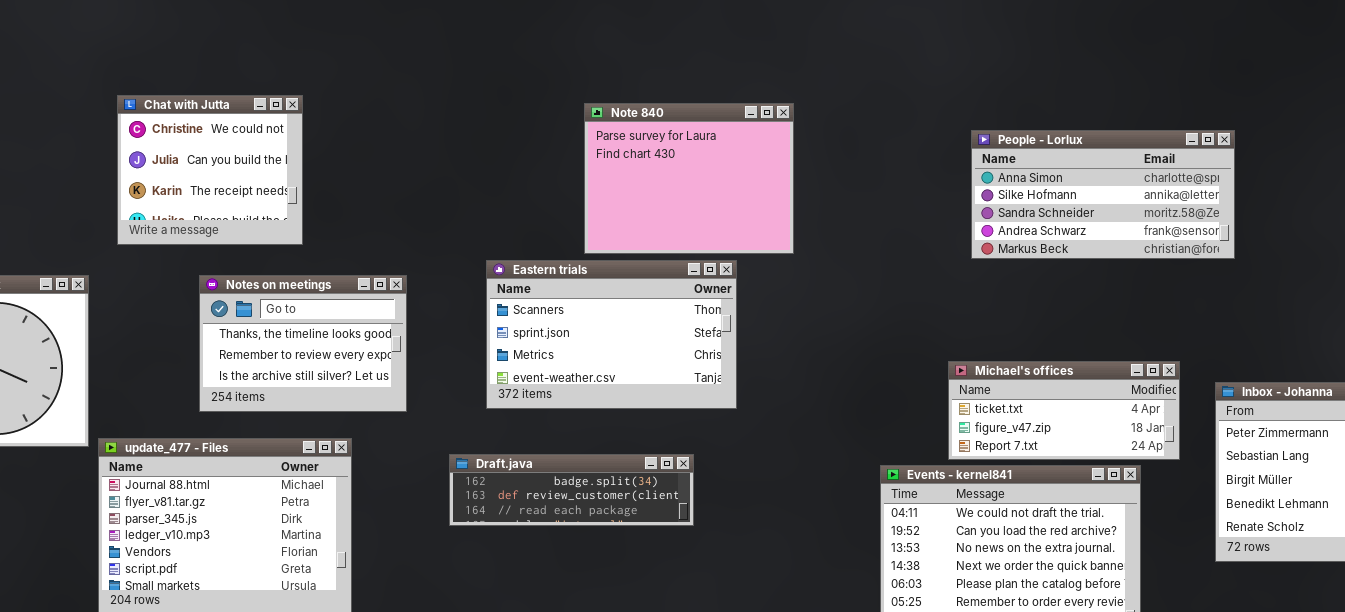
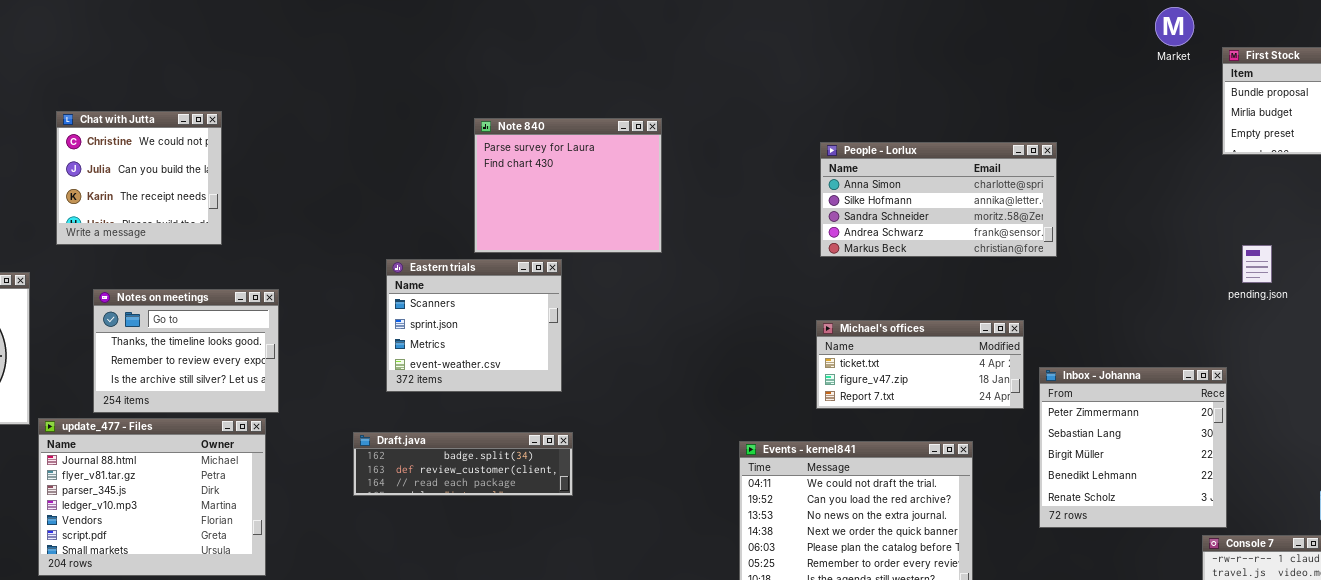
Eastern trials: [486,260,737,409] -> [386,259,562,392], resized
Notes on meetings: [199,275,407,412] -> [93,289,279,413], moved
Michael's offices: [948,361,1180,460] -> [816,320,1024,409], moved

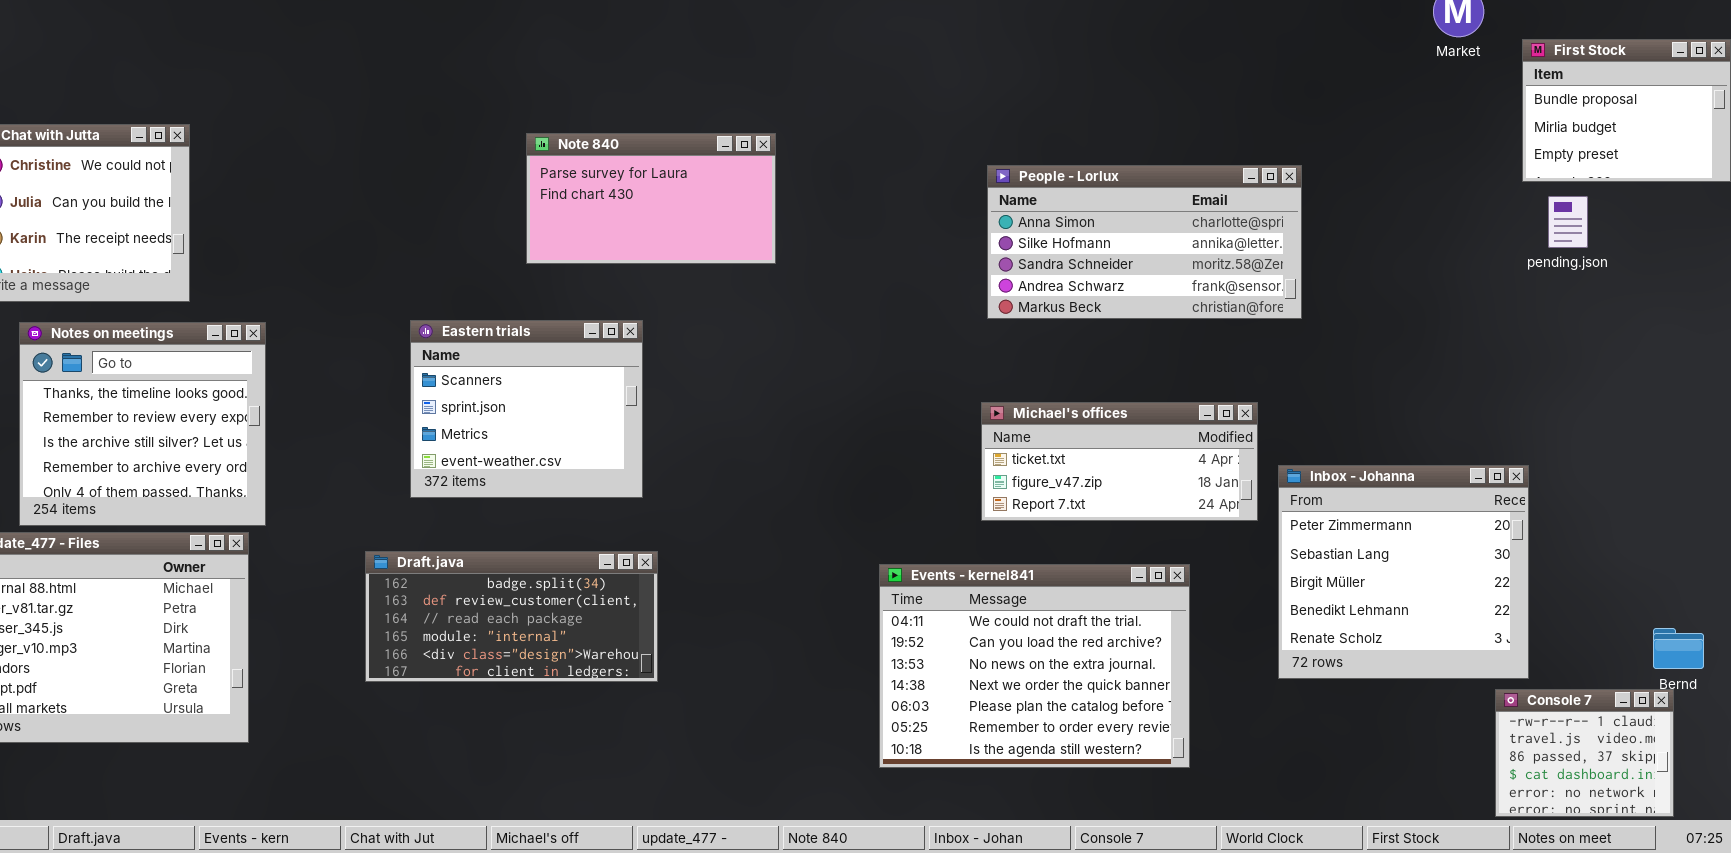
Note 840: [474,118,662,253] -> [526,133,776,264], resized
pending.json: [1242,245,1272,283] -> [1548,196,1588,248], moved
Notes on meetings: [93,289,279,413] -> [19,322,266,526], resized
Draft.java: [353,432,573,496] -> [365,551,658,682], resized

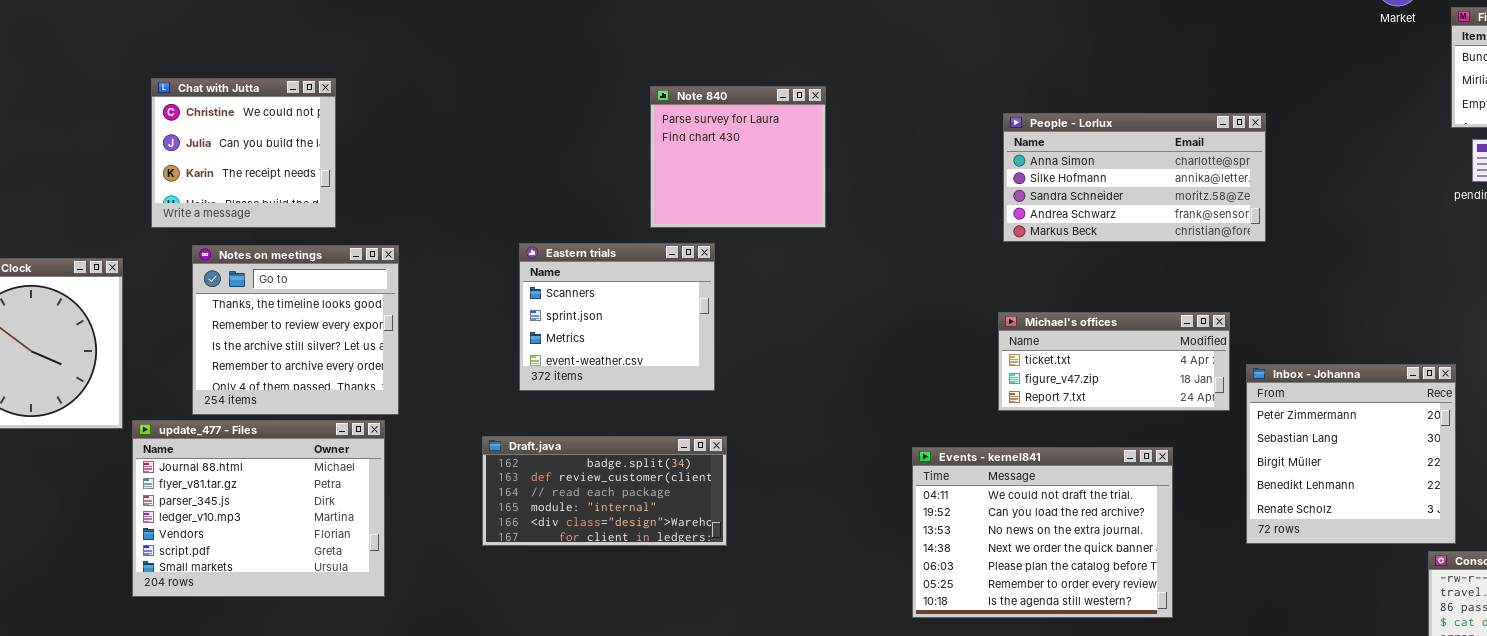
Note 840: [526,133,776,264] -> [650,86,826,228], resized

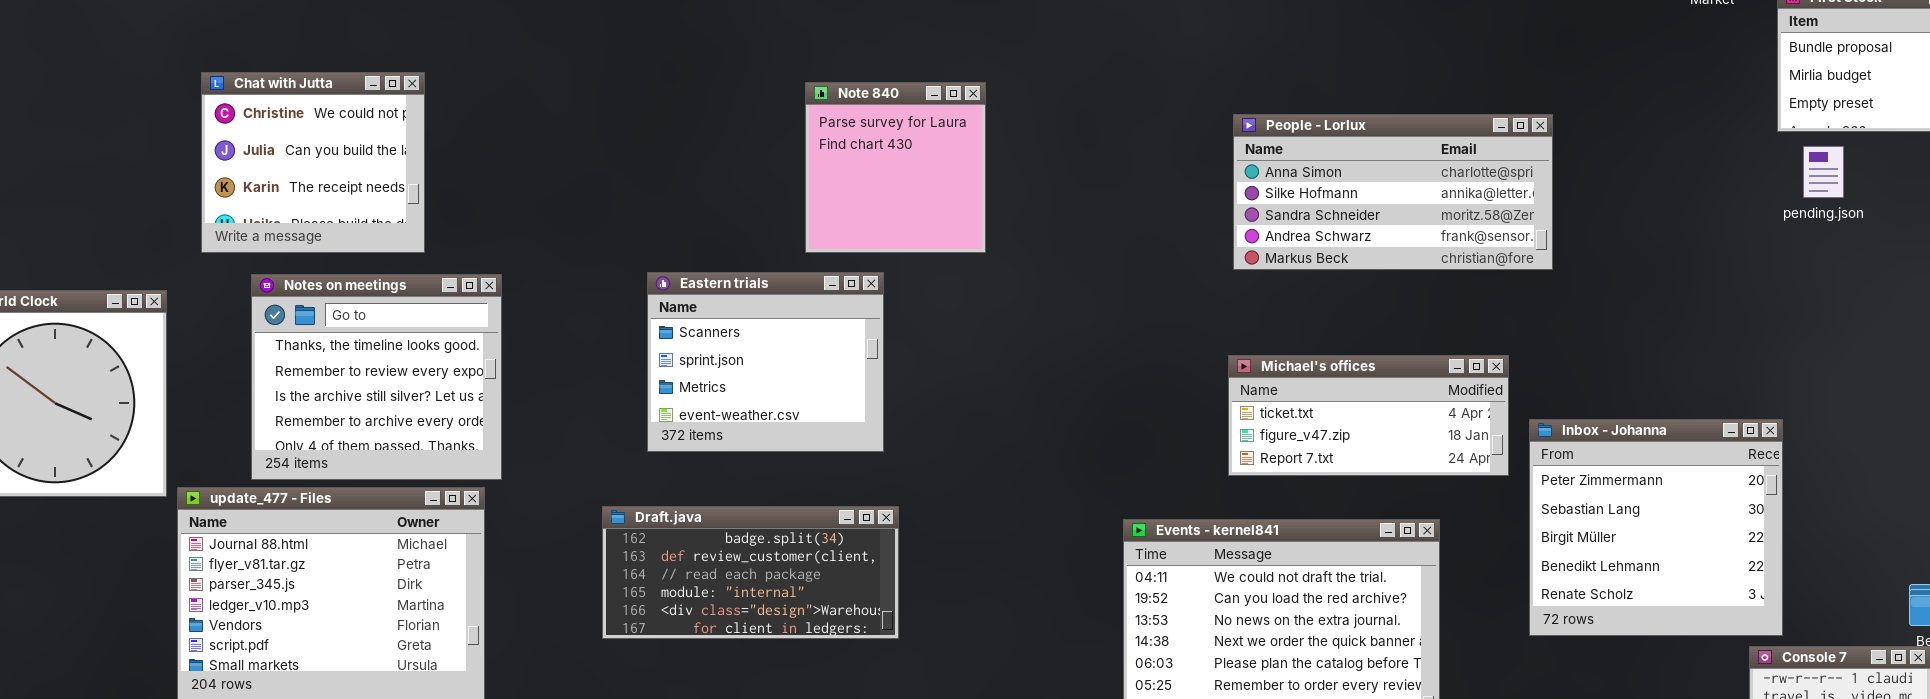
Note 840: [650,86,826,228] -> [805,82,986,253], resized

